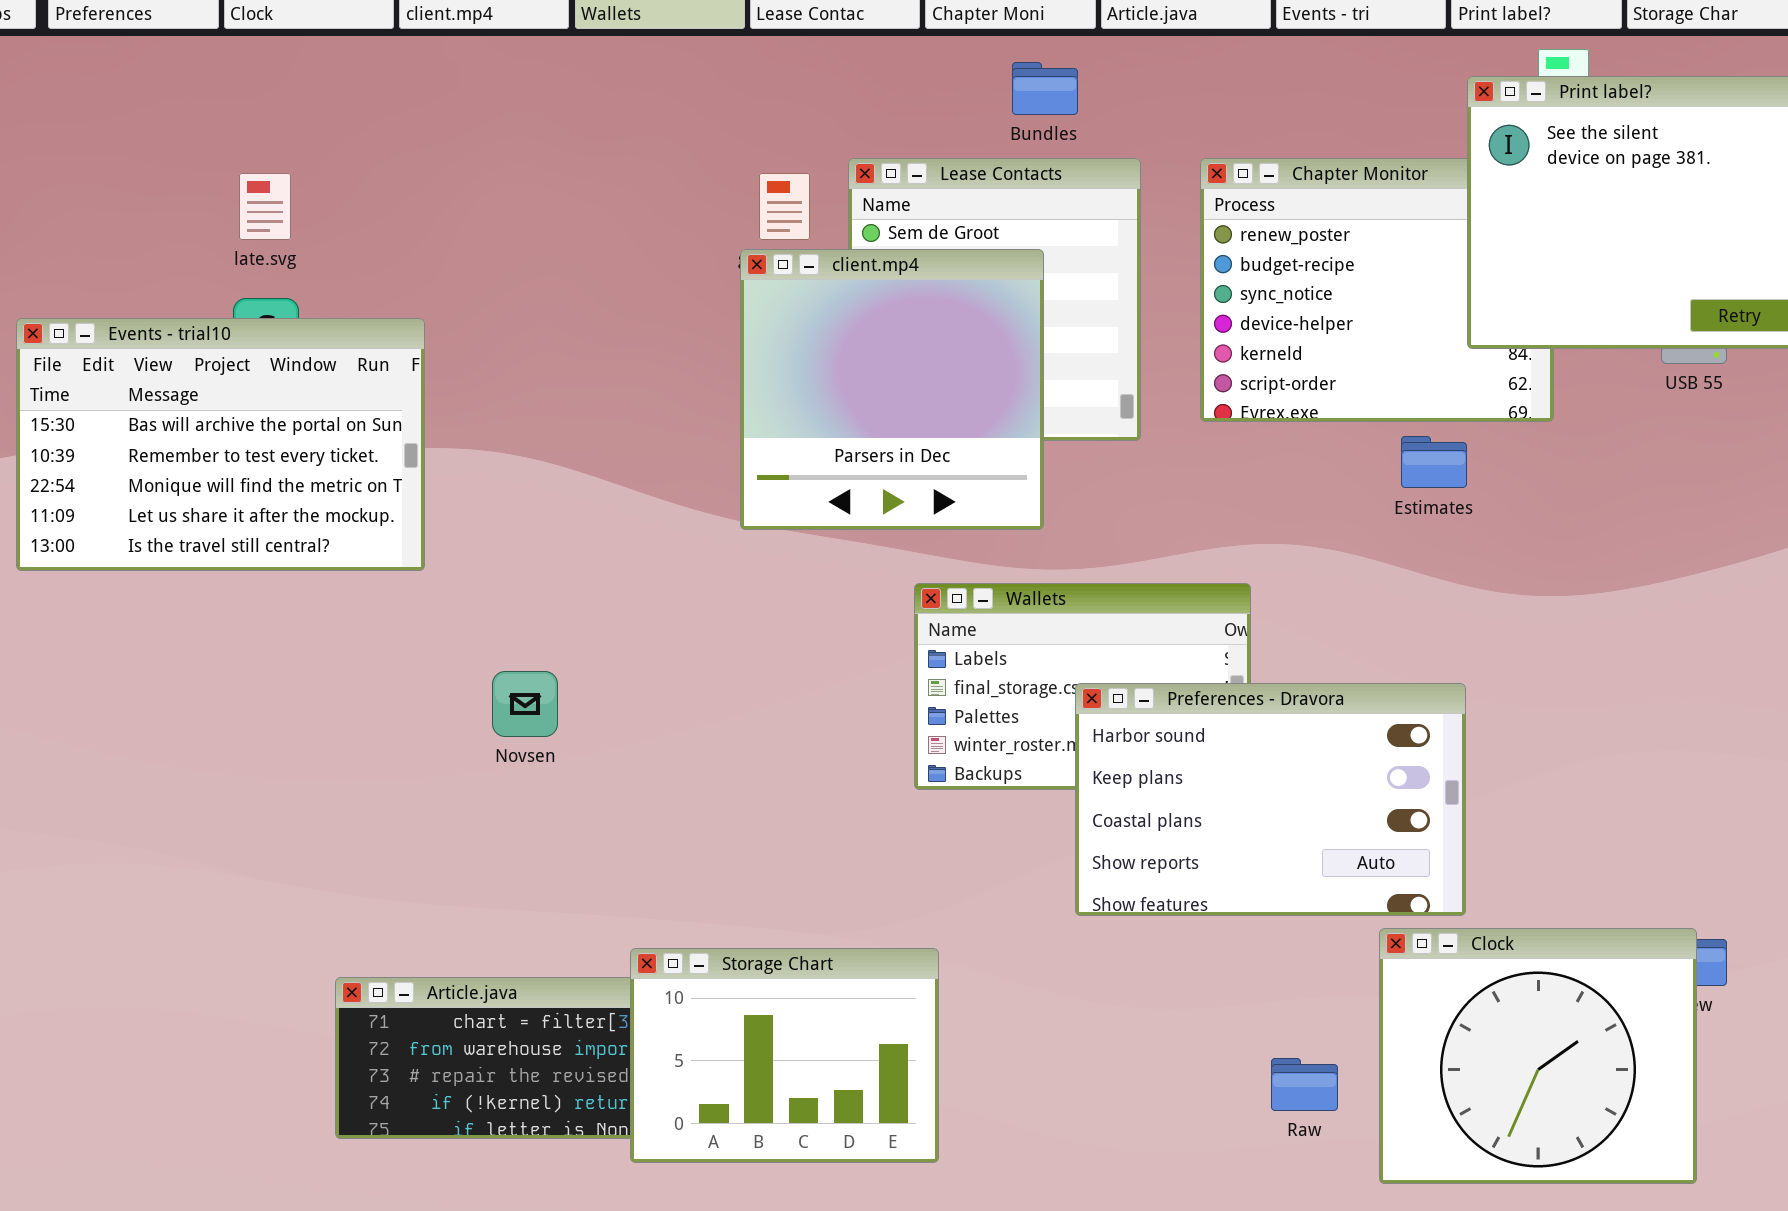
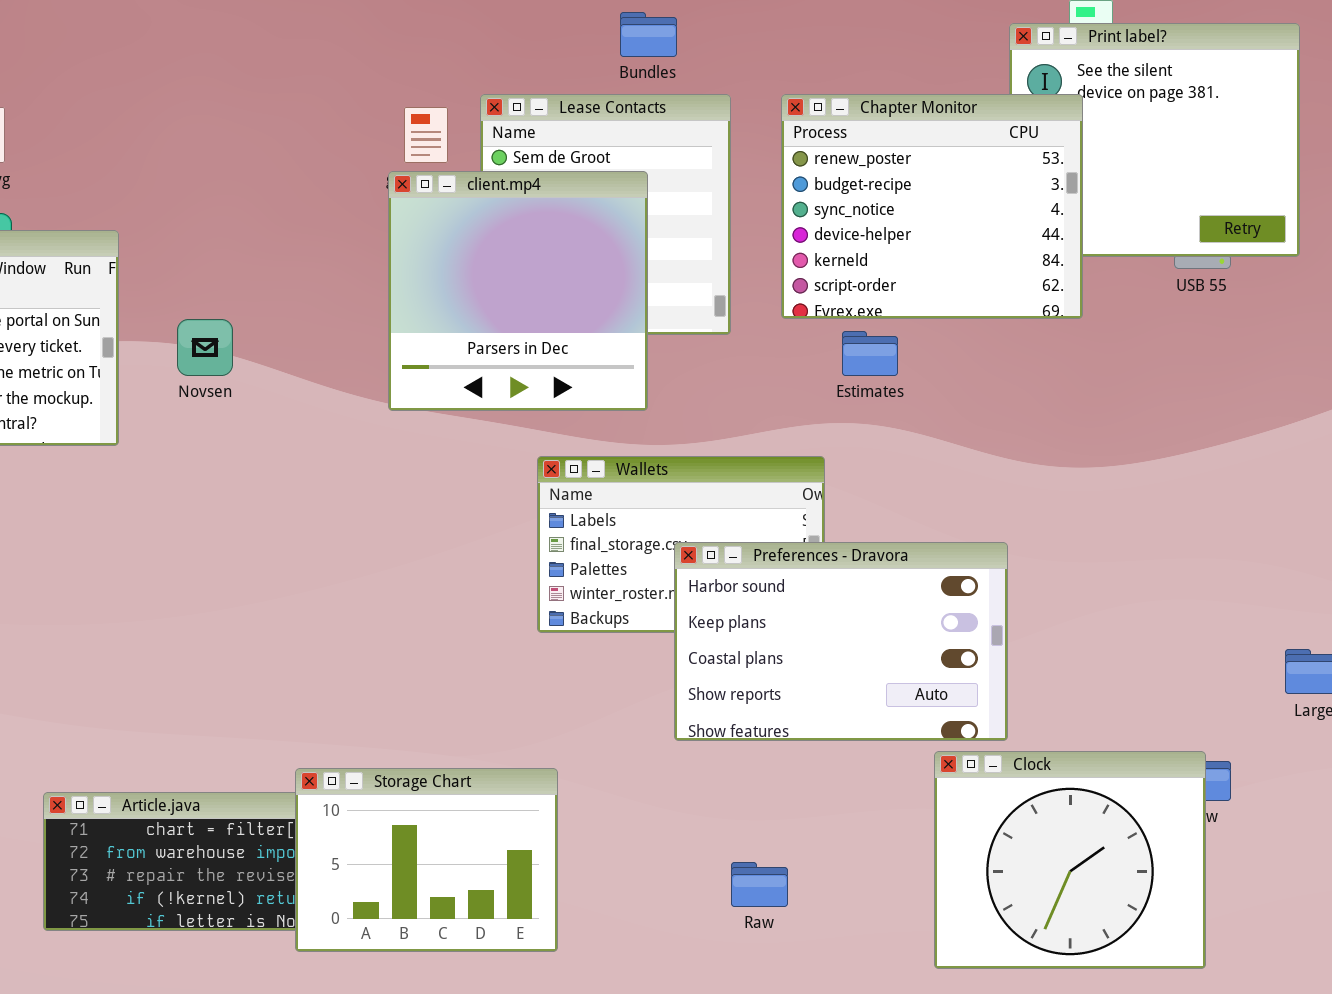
Chapter Monitor: [1200,158,1554,422] -> [781,94,1083,319], raised
Estimates: [1401,436,1467,488] -> [842,331,898,376], moved
Novsen: [492,671,558,737] -> [177,319,233,376], moved
Raw: [1271,1058,1338,1111] -> [731,862,788,907], moved

